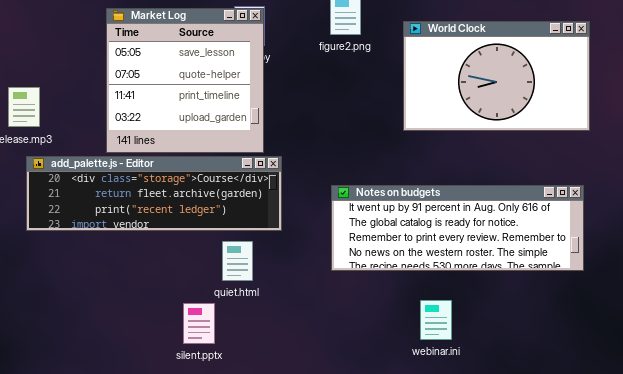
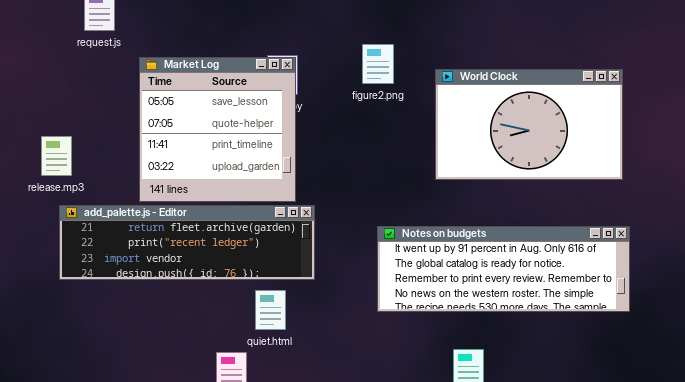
add_palette.js - Editor: [26,156,282,231] -> [59,205,315,280], scrolled down 1 row
Notes on budgets: [331,185,584,271] -> [377,226,630,312], moved

